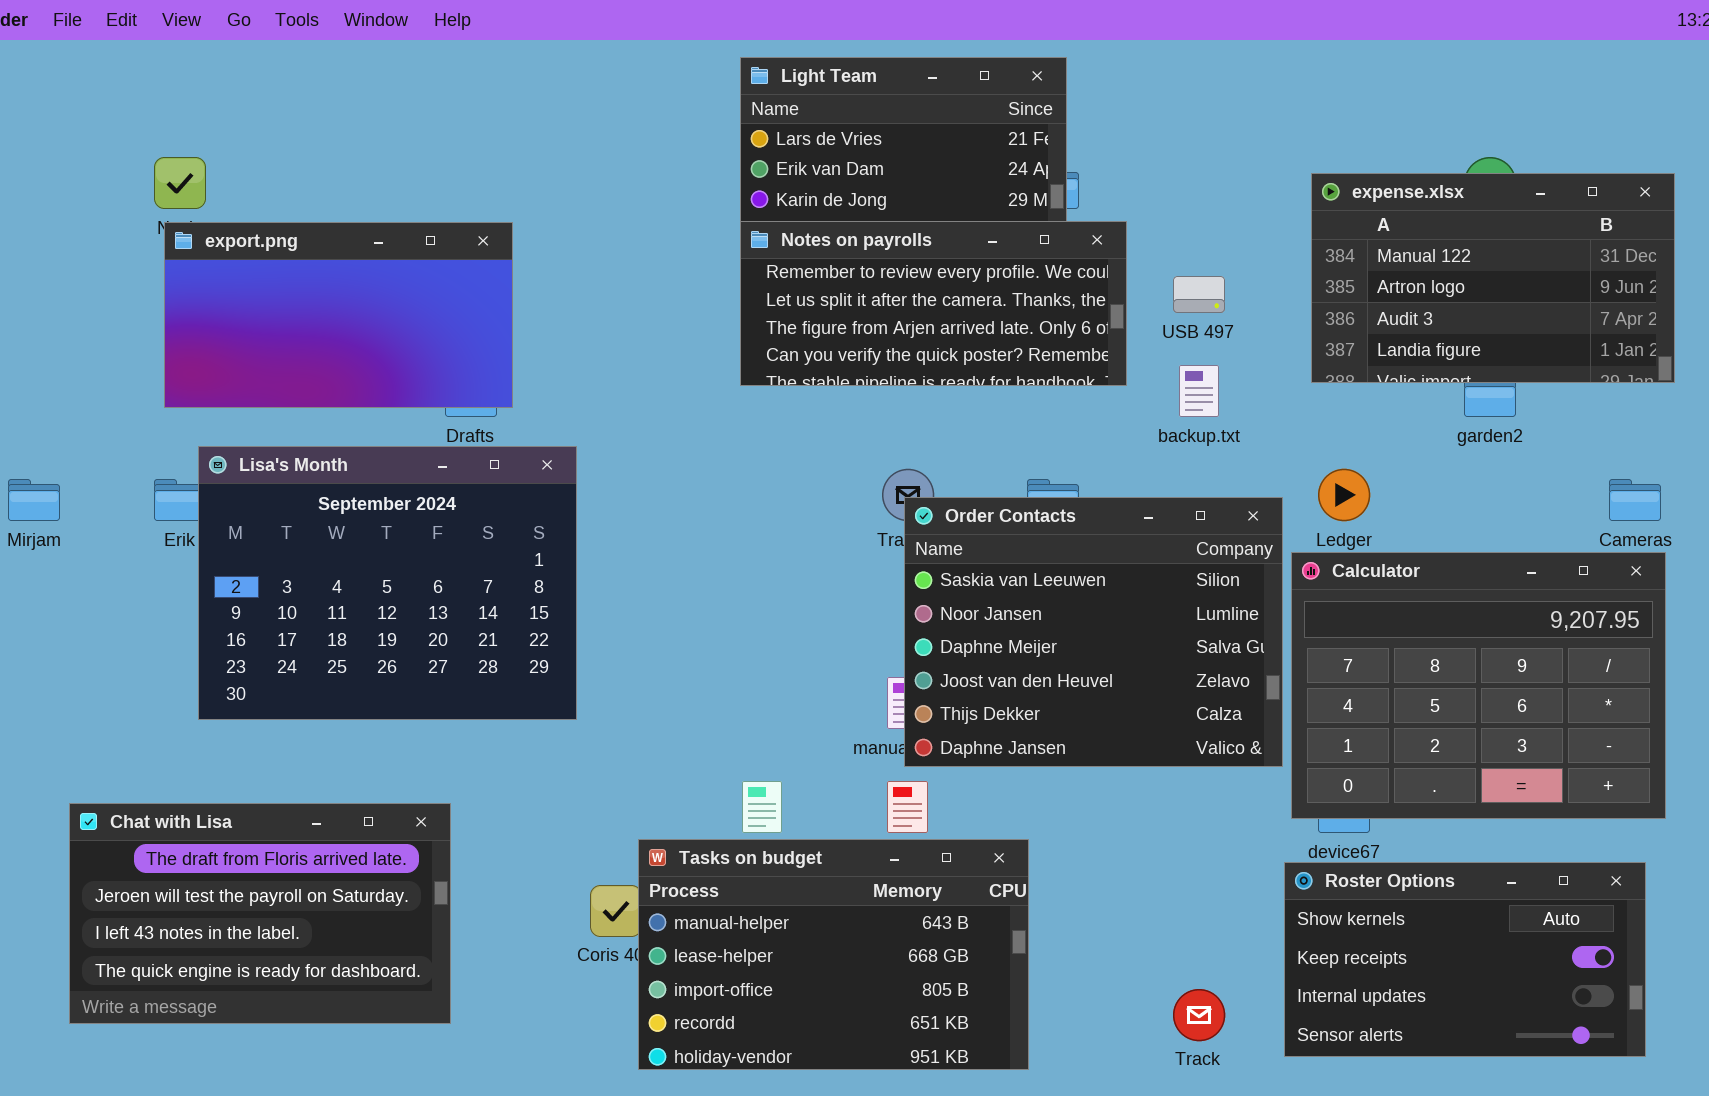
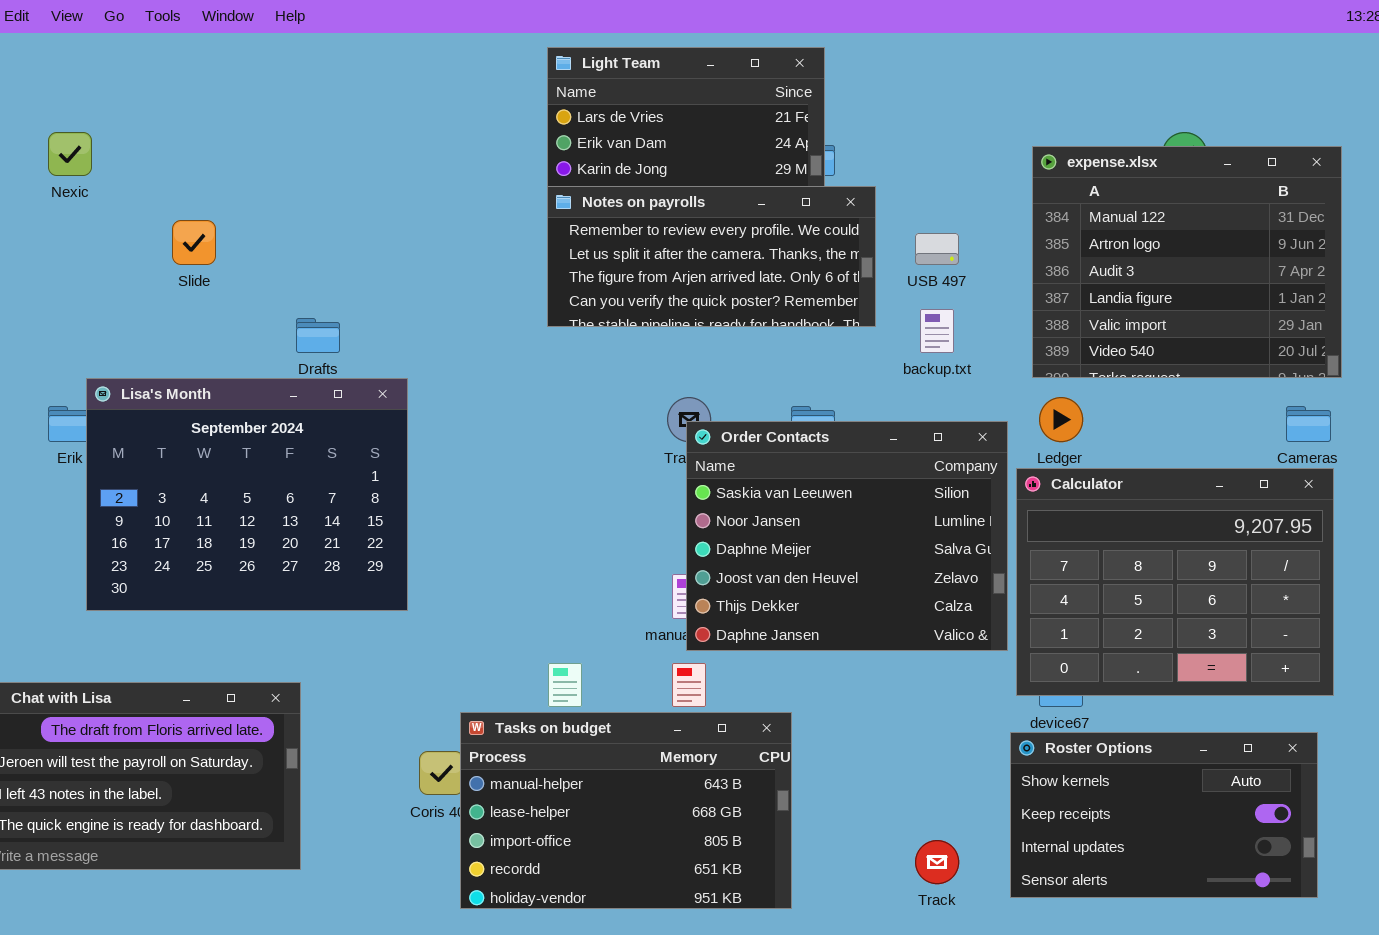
expense.xlsx: [1311,173,1675,383] -> [1032,146,1342,378], resized
export.png: [164,222,513,408] -> none, closed

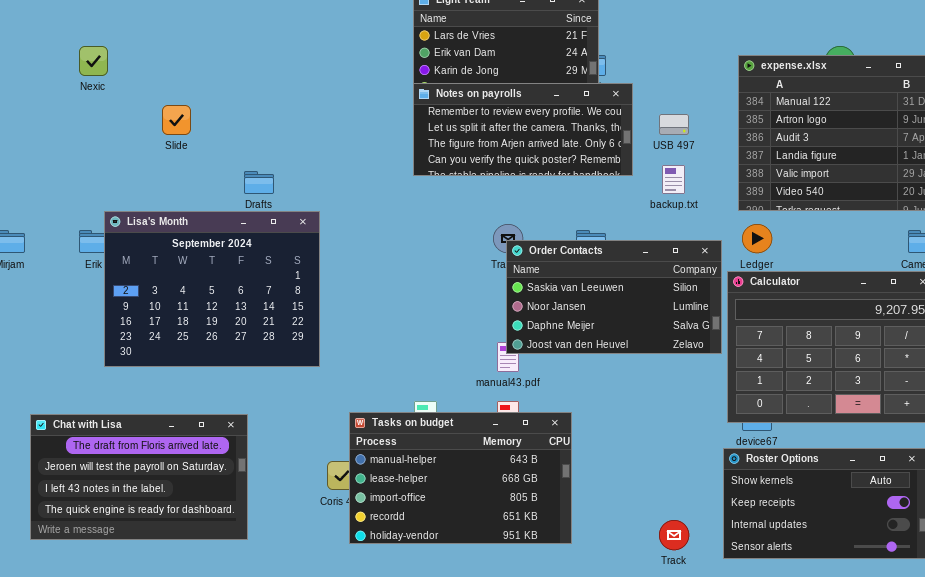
Order Contacts: [686,421,1008,651] -> [506,240,722,354], resized
Tasks on budget: [460,712,792,909] -> [349,412,572,544], moved

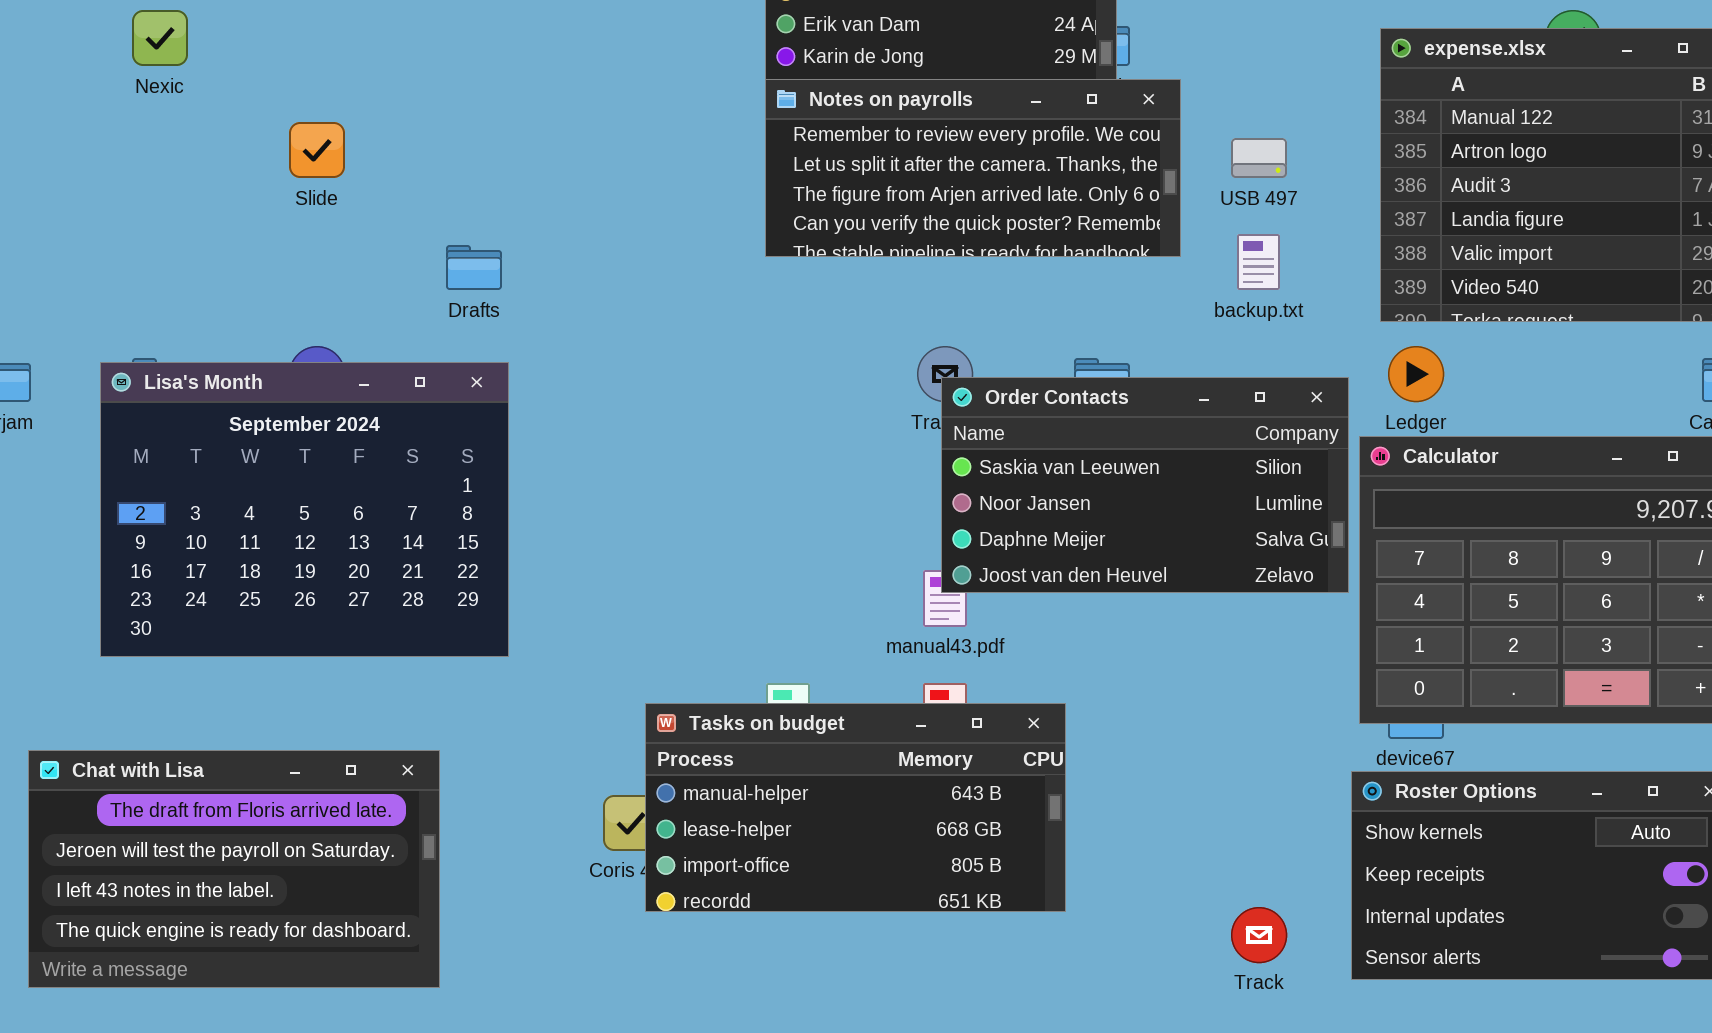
Lisa's Month: [104,211,320,367] -> [100,362,509,657], moved
Tasks on budget: [349,412,572,544] -> [645,703,1066,912], resized
Chat with Lisa: [30,414,248,540] -> [28,750,440,988], moved

